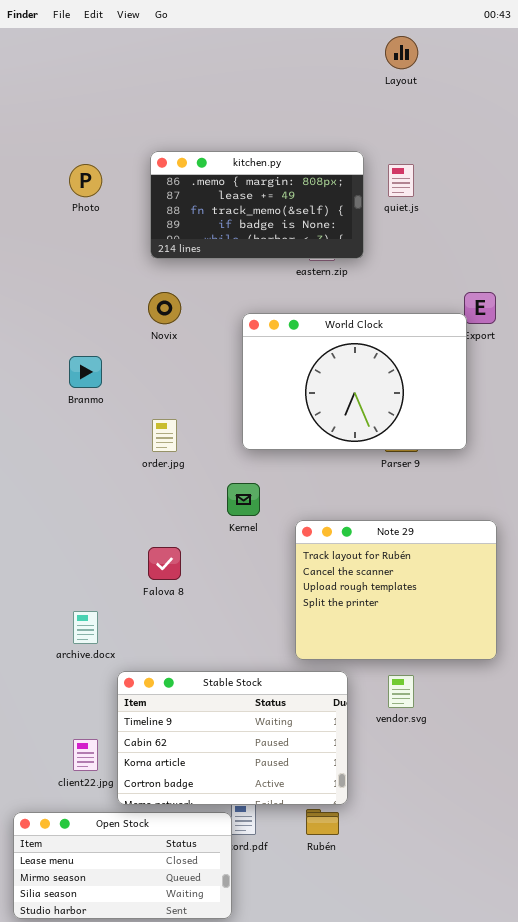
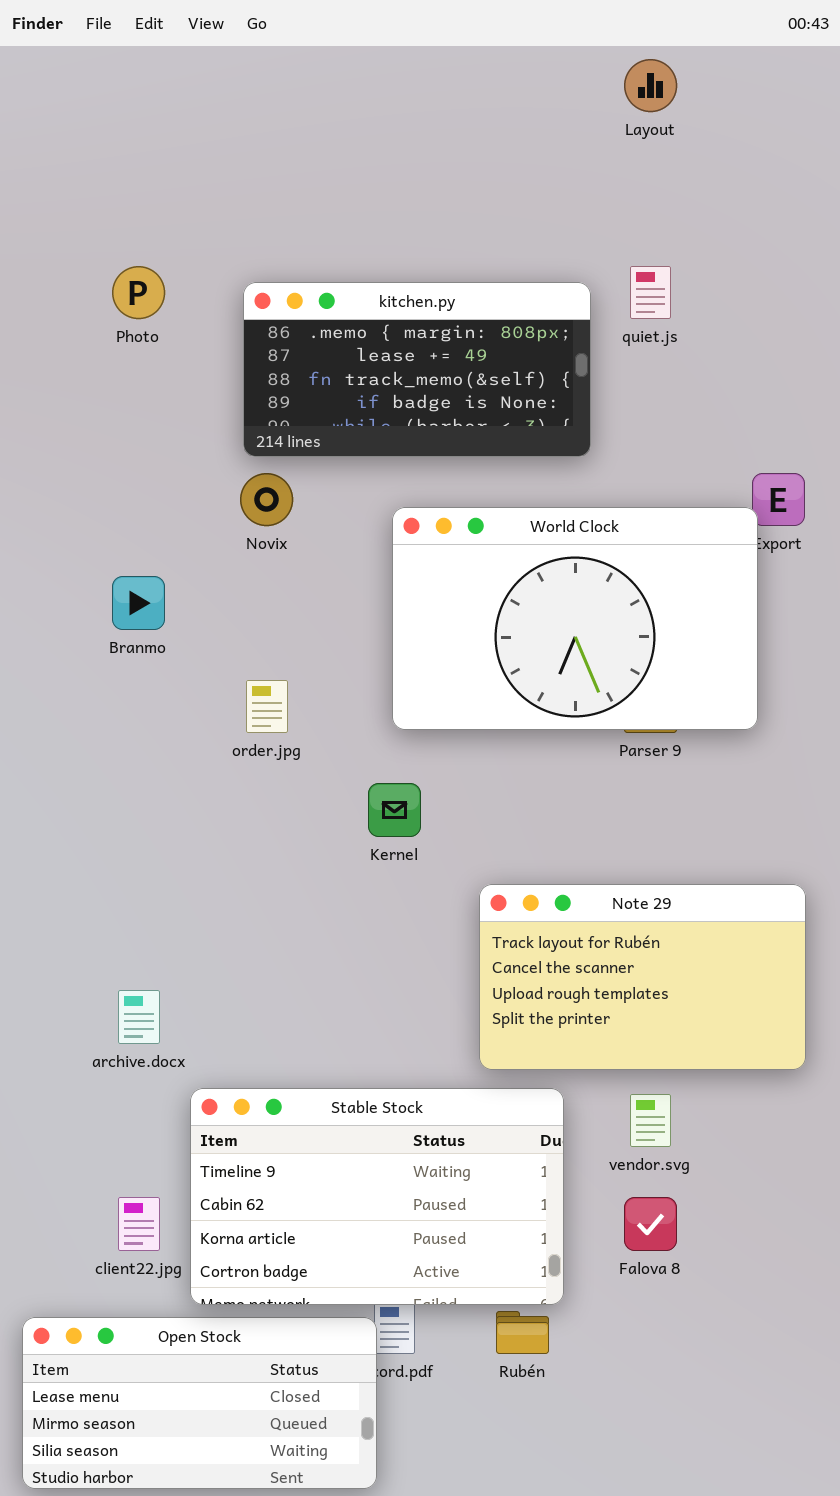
kitchen.py: [150,151,364,259] -> [243,282,591,457], moved
Note 29: [295,520,497,660] -> [479,884,806,1070], resized
Falova 8: [148,547,181,580] -> [624,1197,677,1251], moved

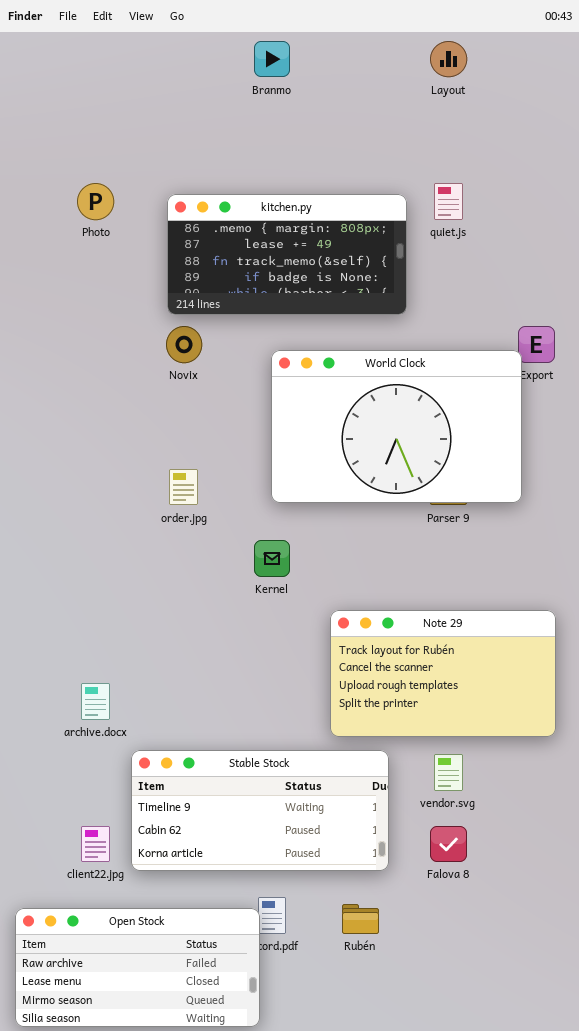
Branmo: [112,576,165,630] -> [254,41,290,77], moved
Stable Stock: [190,1088,564,1305] -> [131,750,389,871], resized
Open Stock: [22,1317,377,1489] -> [15,908,260,1027], scrolled up 1 row

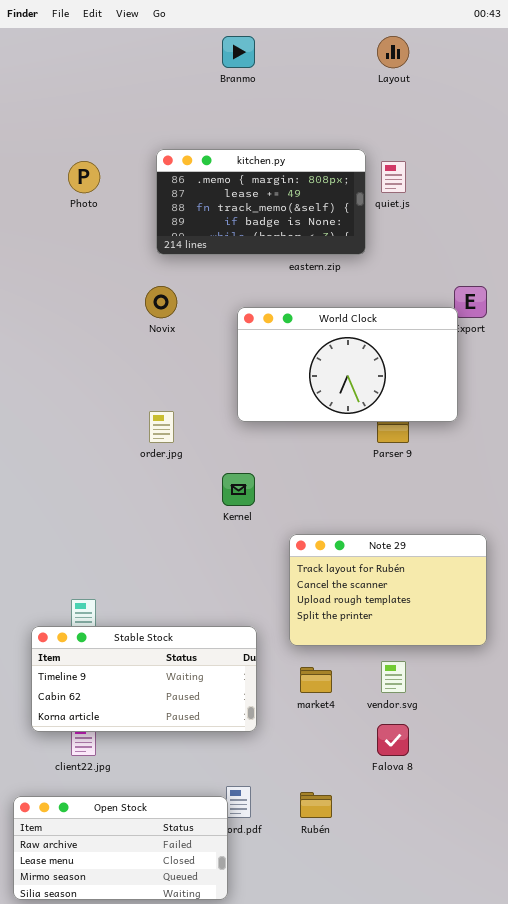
kitchen.py: [167,194,407,315] -> [156,149,366,255], moved
World Clock: [271,350,522,503] -> [237,307,458,422], resized
Stable Stock: [131,750,389,871] -> [31,626,257,732], moved

